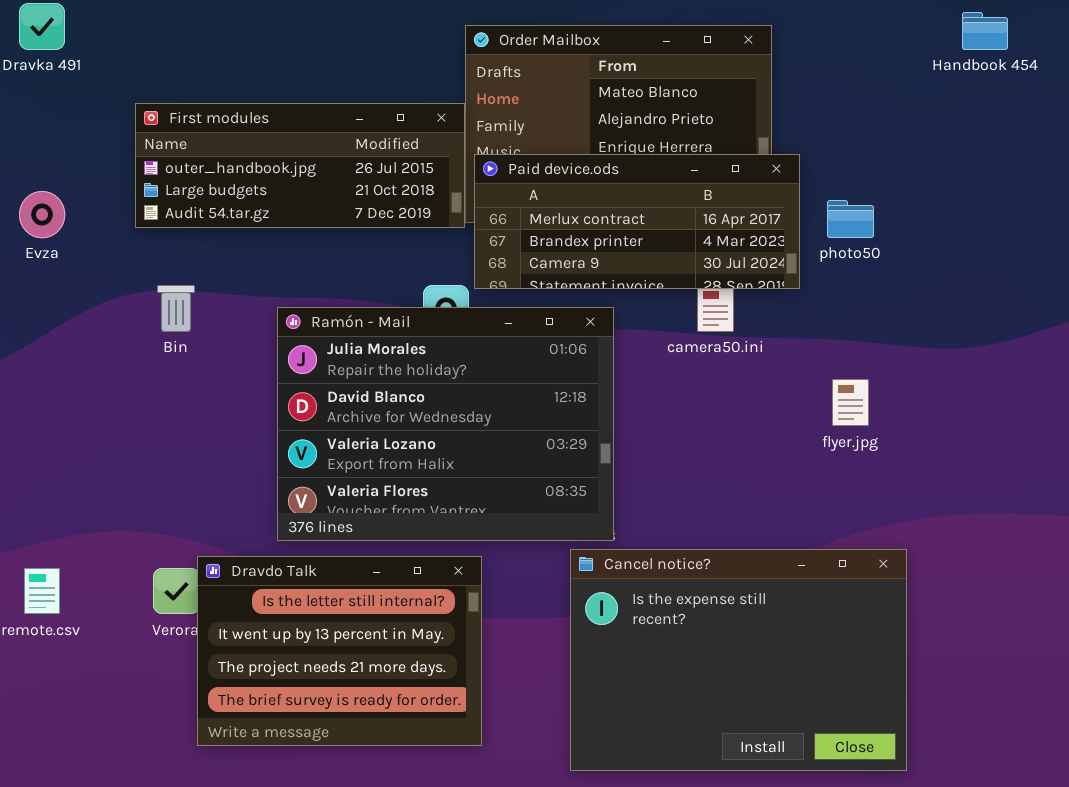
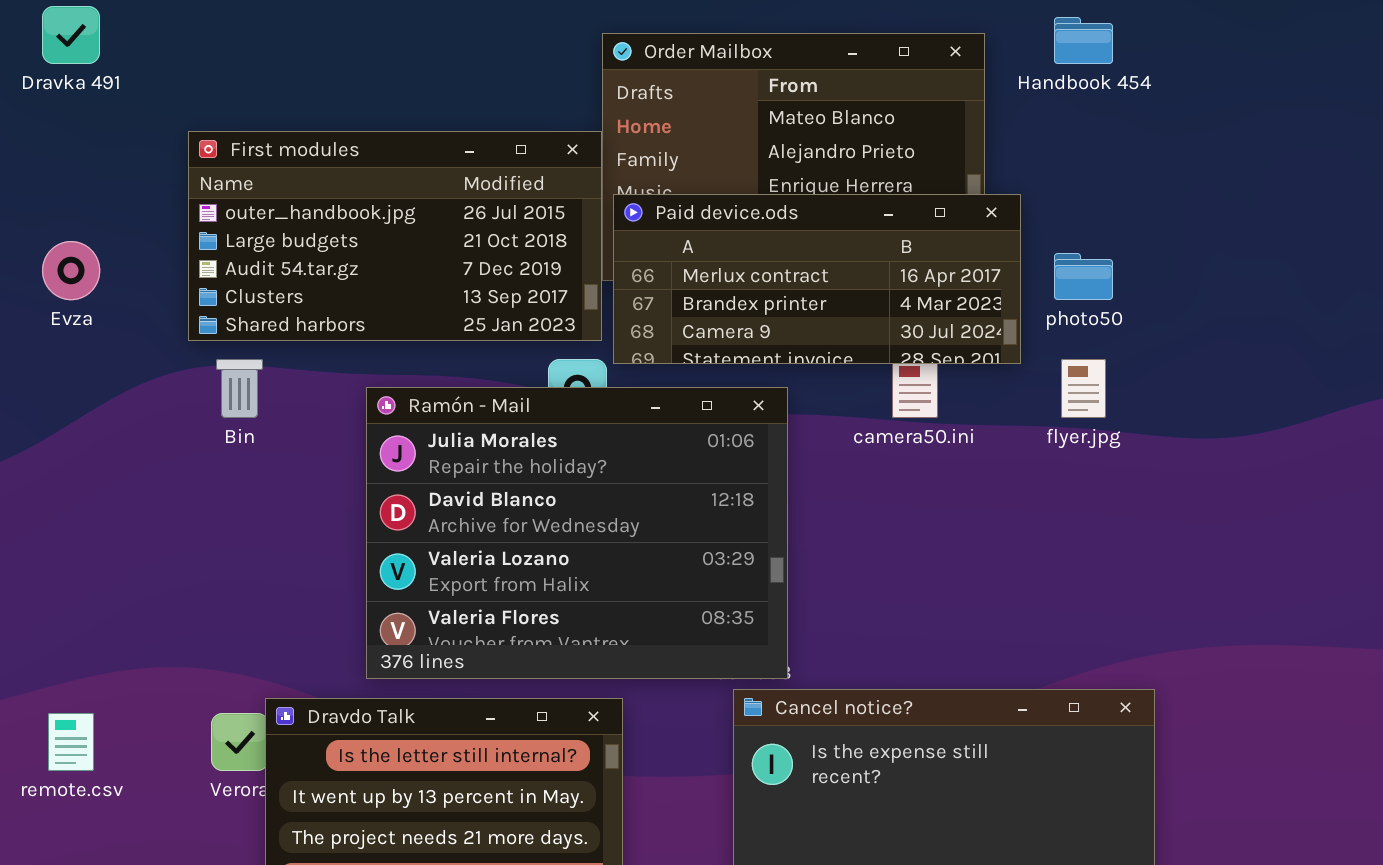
Handbook 454: [962,12,1008,50] -> [1054,17,1113,64], moved
First modules: [135,103,465,228] -> [188,131,602,341], resized
flyer.jpg: [832,379,869,426] -> [1061,359,1106,418], moved

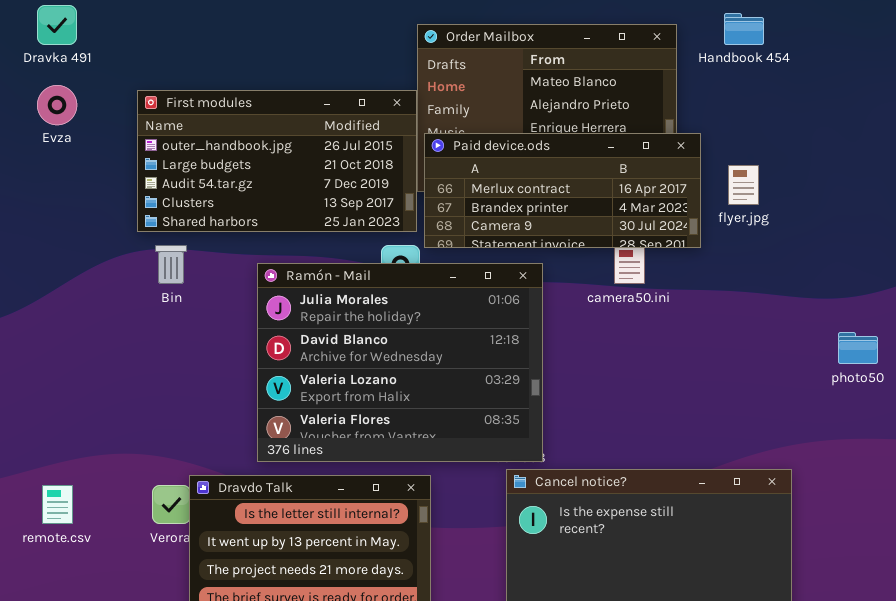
Evza: [42,241,100,300] -> [37,85,77,125], moved
photo50: [1054,253,1113,300] -> [838,332,878,364], moved
flyer.jpg: [1061,359,1106,418] -> [728,165,759,205], moved

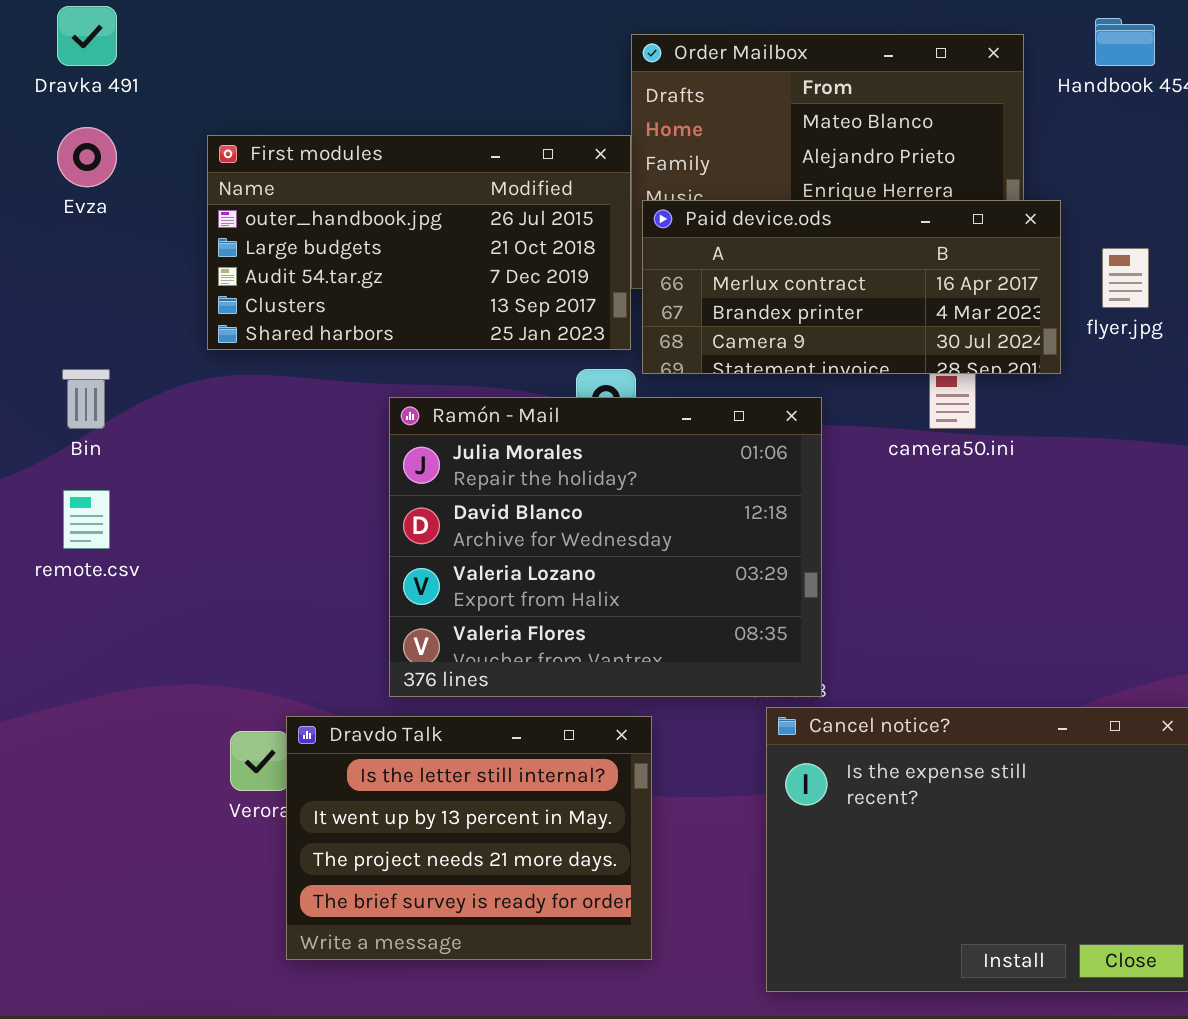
Bin: [155,245,187,284] -> [62,369,110,429], moved
remote.csv: [42,485,73,524] -> [63,490,110,549], moved

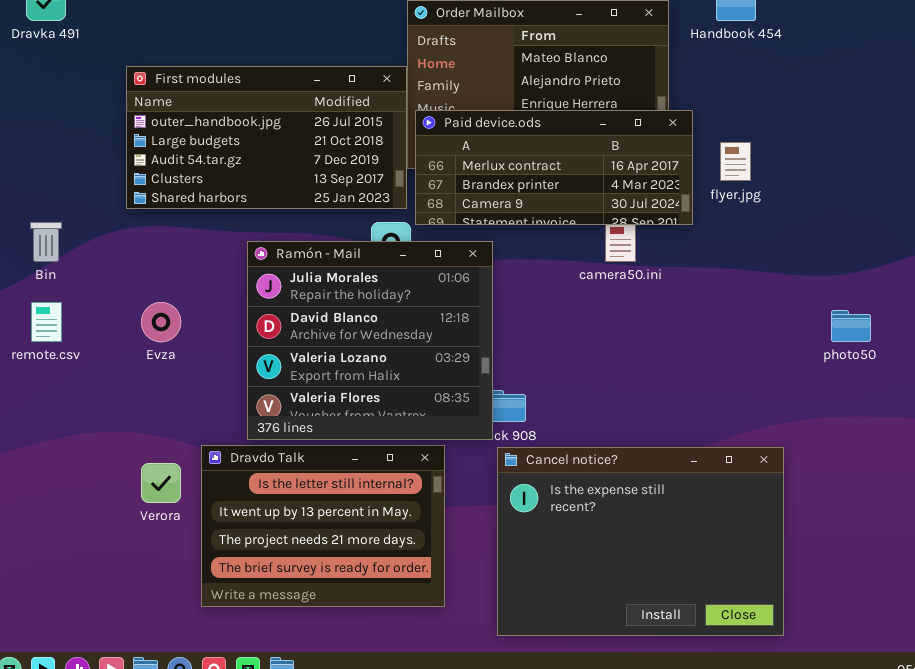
Evza: [57,127,117,187] -> [141,302,181,342], moved
Ramón - Mail: [389,397,822,697] -> [247,241,493,440], resized
Dravdo Talk: [286,716,652,960] -> [201,445,445,607], moved

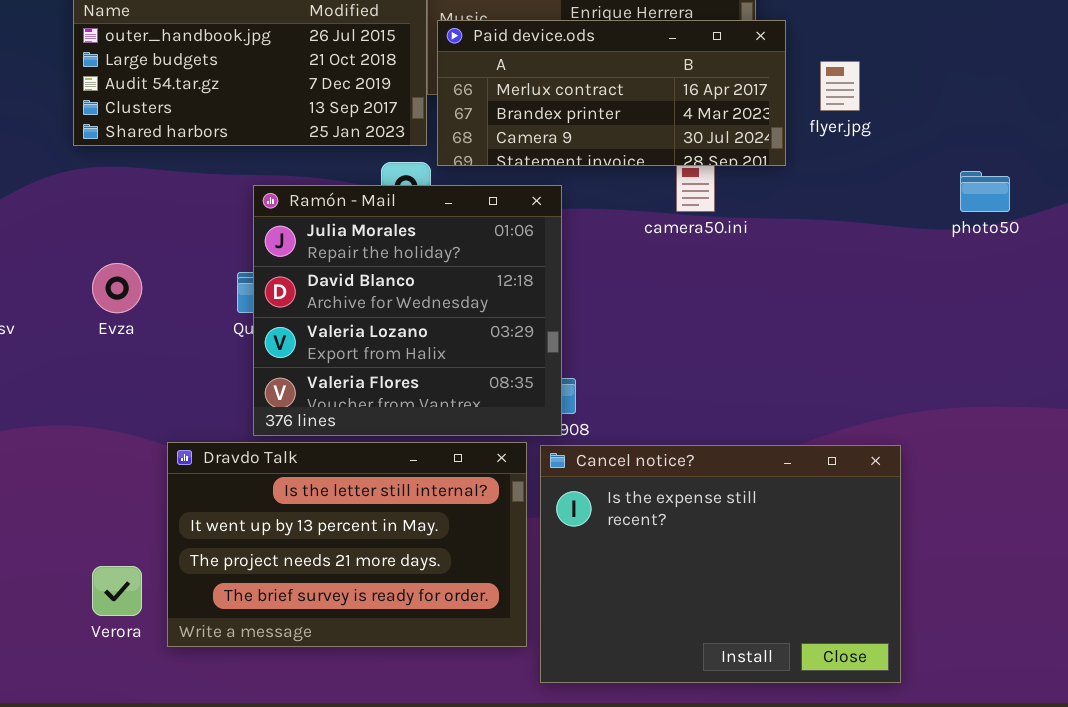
Ramón - Mail: [247,241,493,440] -> [253,185,562,436], moved
photo50: [831,310,871,342] -> [960,171,1010,212], moved
Dravdo Talk: [201,445,445,607] -> [167,442,527,647], resized
Verora: [141,463,181,503] -> [92,566,142,616], moved

